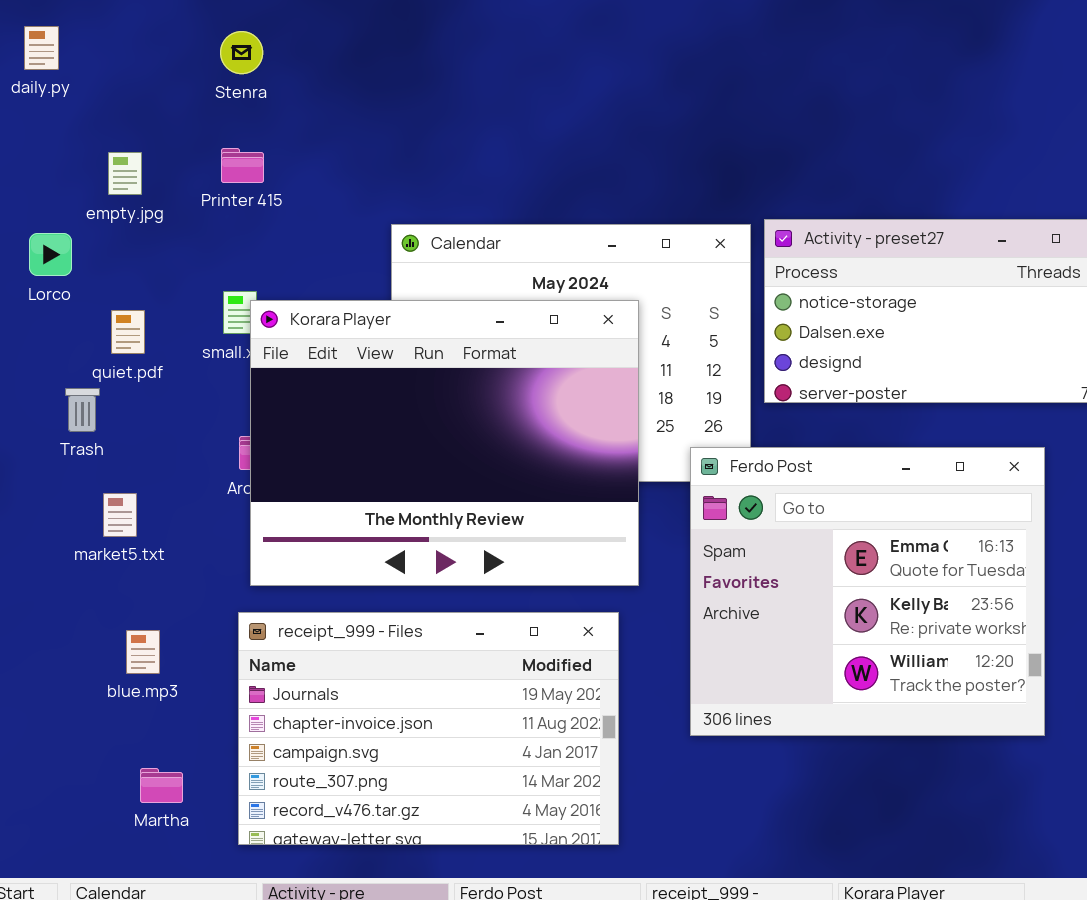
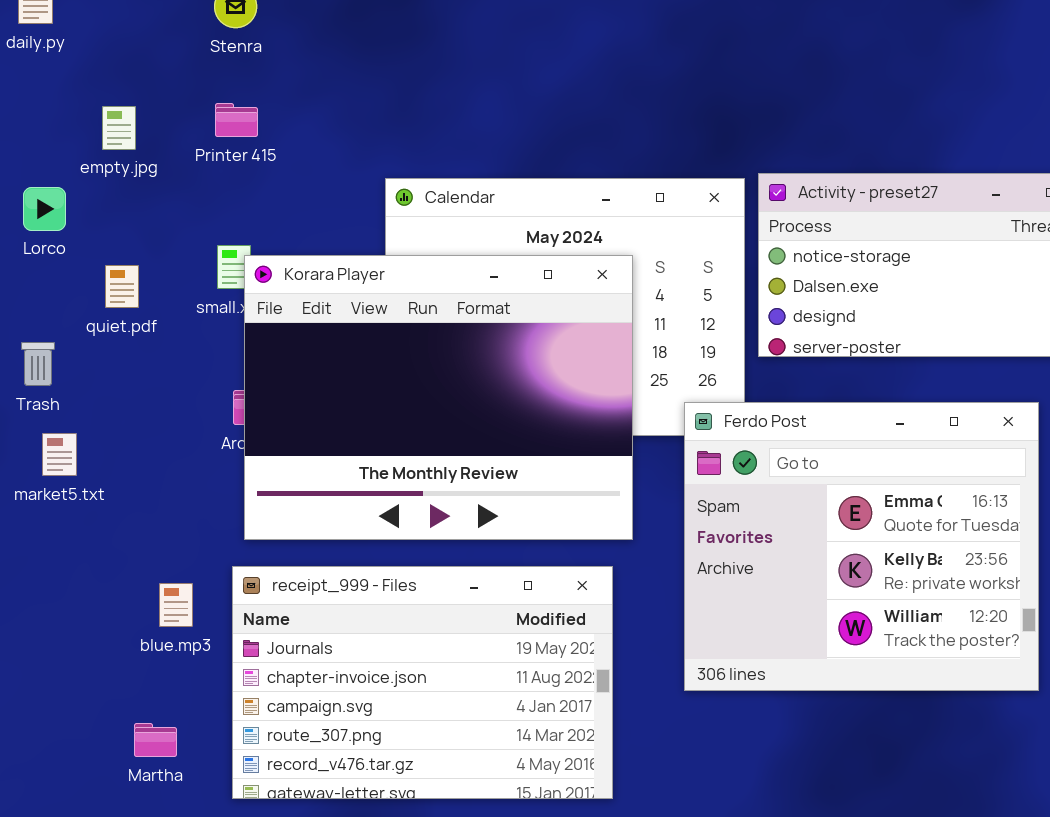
Trash: [65,388,100,432] -> [21,342,55,386], moved
market5.txt: [103,493,137,537] -> [42,433,77,476], moved
blue.mp3: [126,630,160,674] -> [159,583,193,627], moved

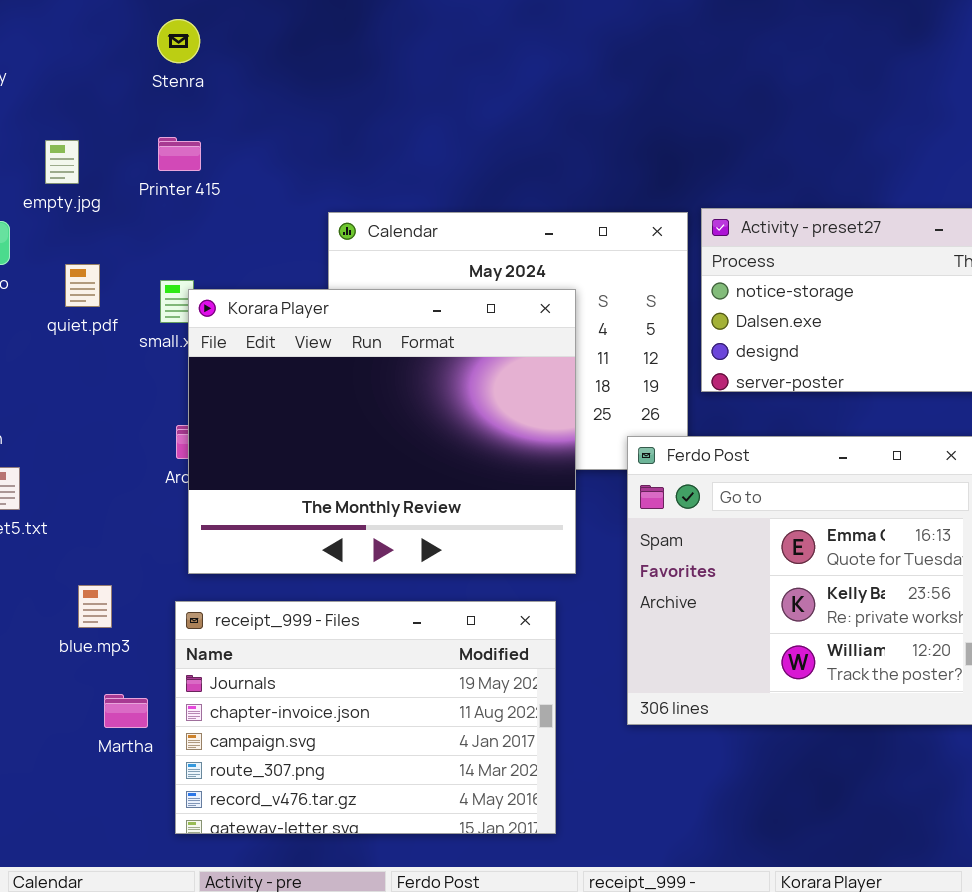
quiet.pdf: [105,265,139,308] -> [65,264,100,307], moved
blue.mp3: [159,583,193,627] -> [78,585,112,628], moved
Martha: [134,723,177,757] -> [104,694,148,728], moved

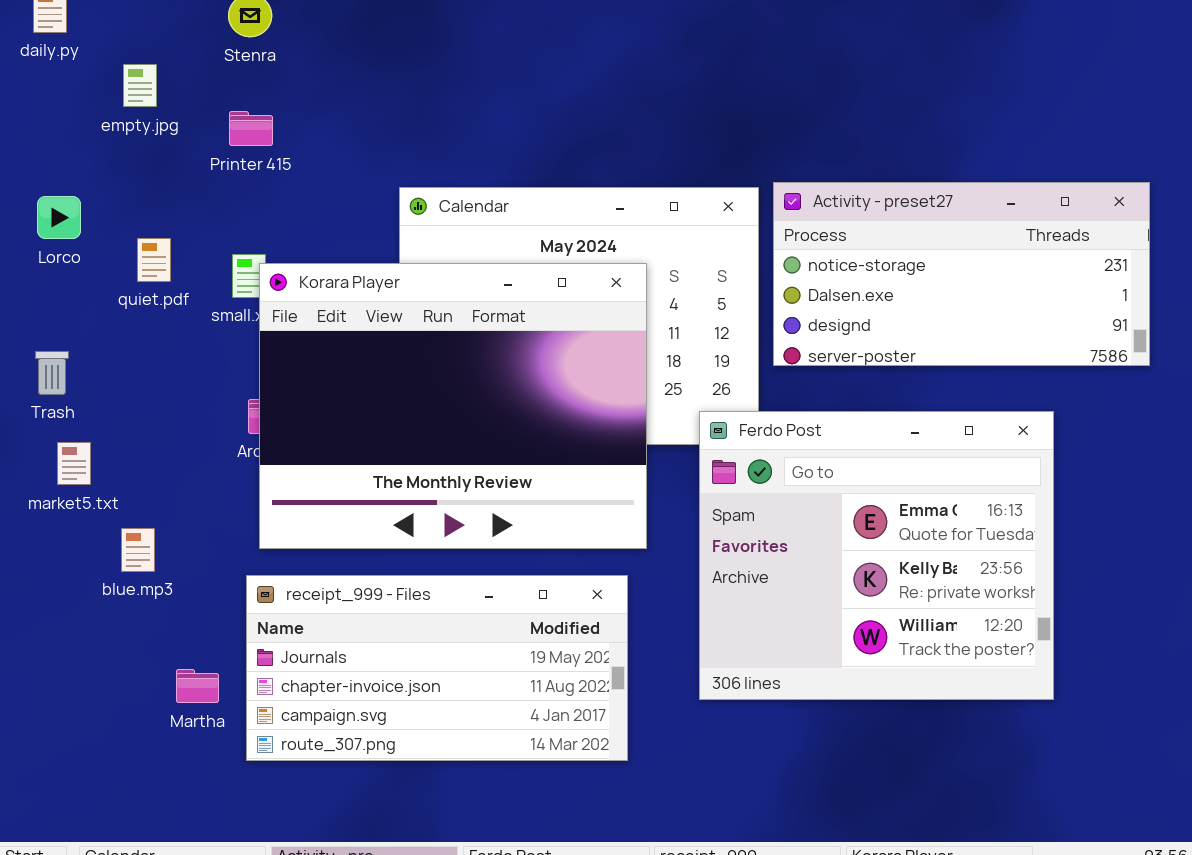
empty.jpg: [45,140,79,184] -> [123,64,157,107], moved
blue.mp3: [78,585,112,628] -> [121,528,155,572], moved
receipt_999 - Files: [175,601,556,834] -> [246,575,628,761], resized

